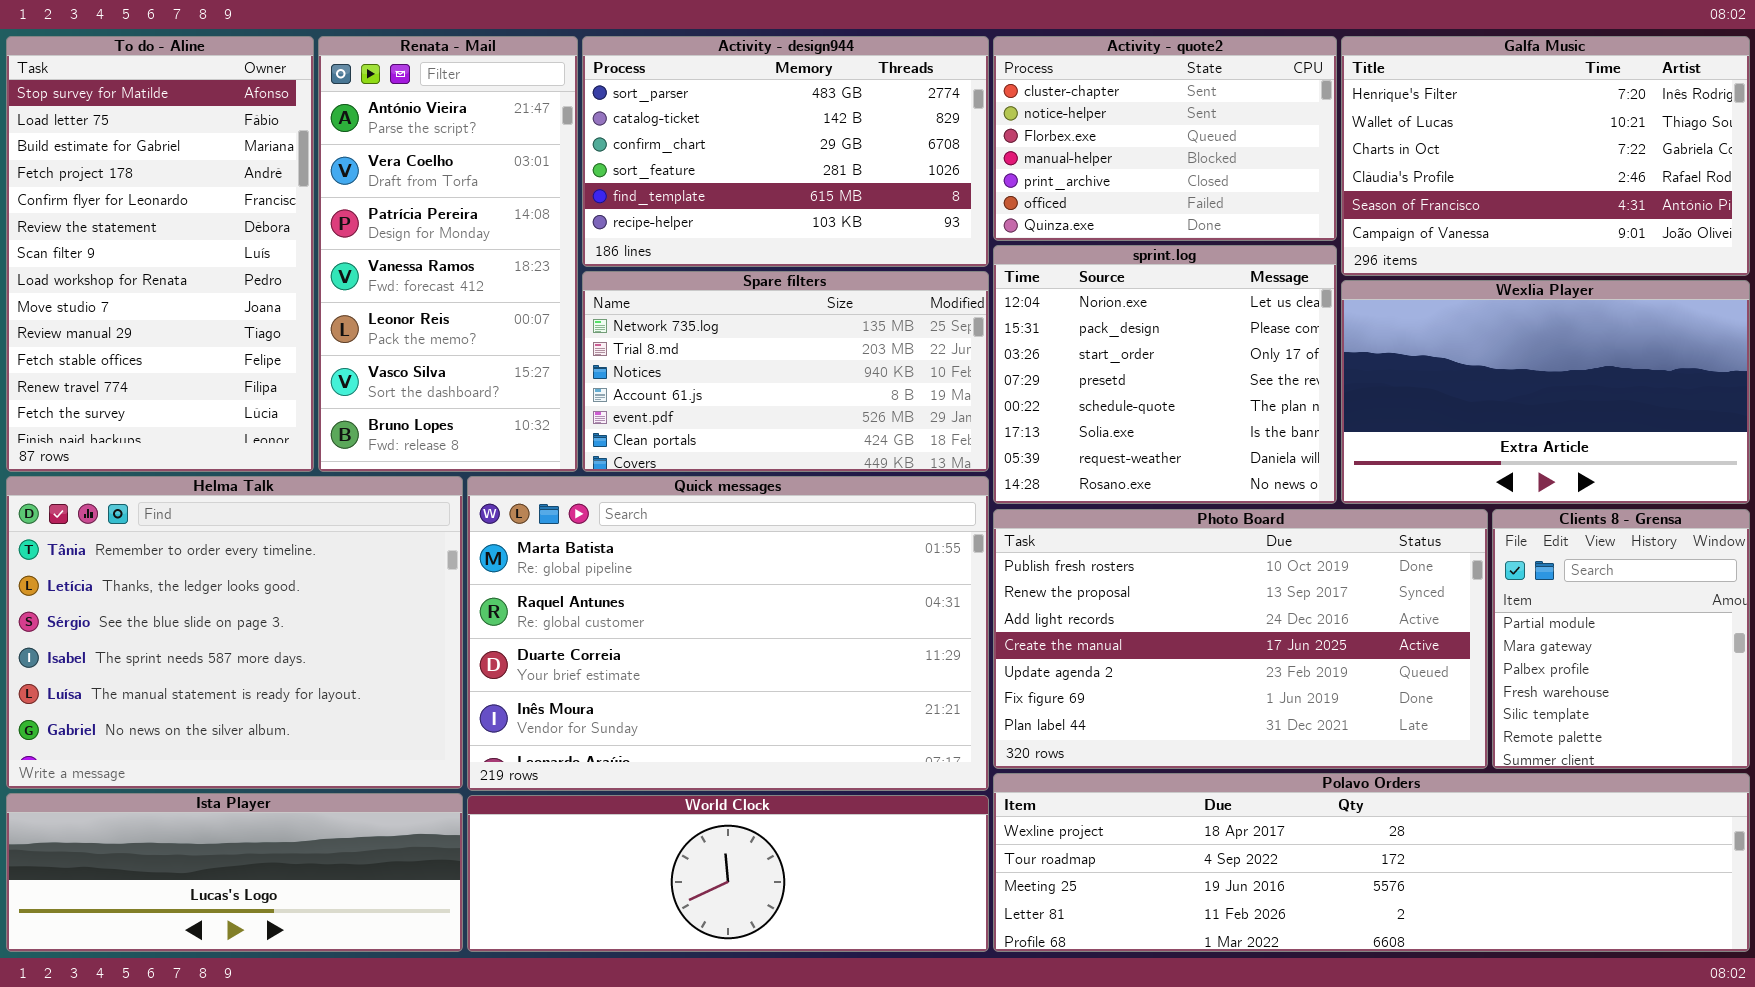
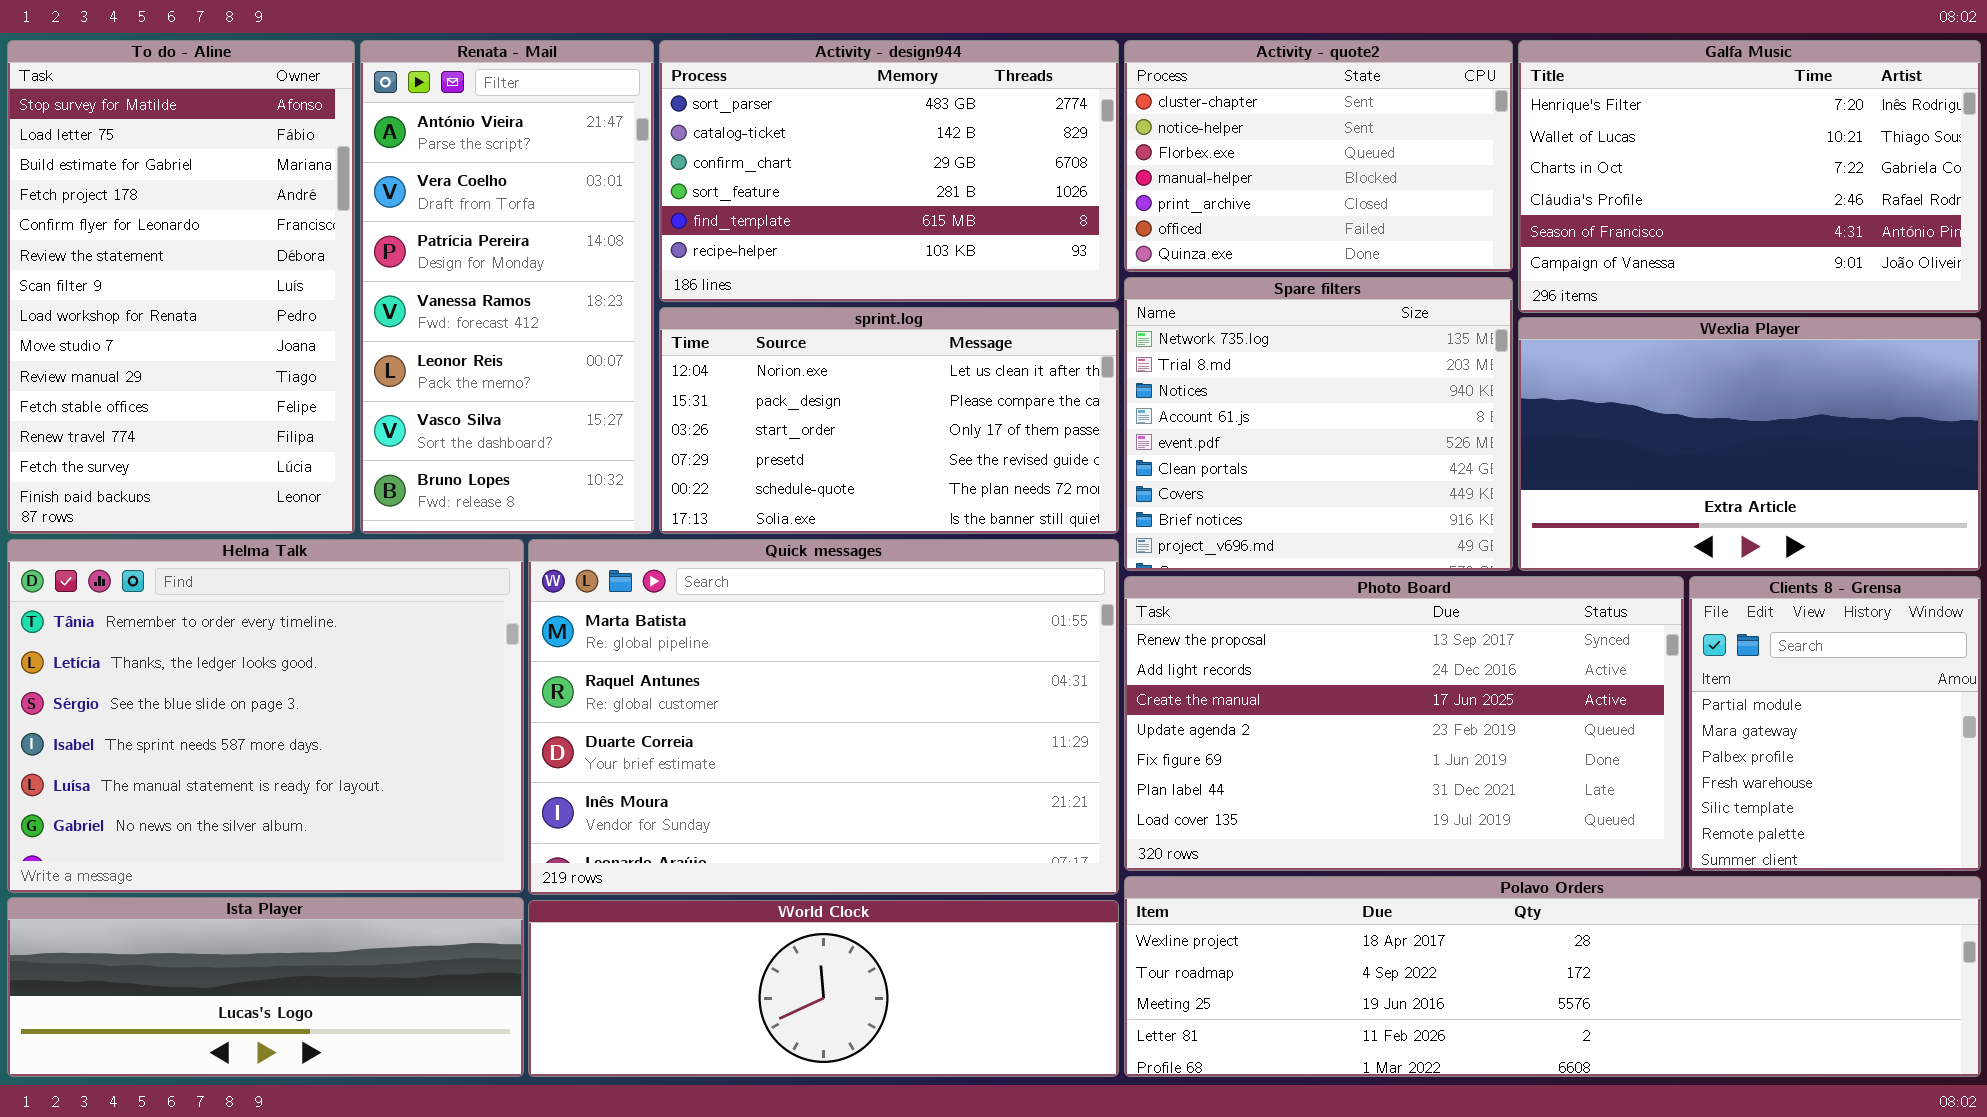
sprint.log: [993,245,1337,504] -> [659,307,1119,534], moved, resized
Spare filters: [582,271,989,472] -> [1124,277,1513,571], moved, resized
Photo Board: [993,509,1488,769] -> [1124,576,1684,871], scrolled down 1 row

